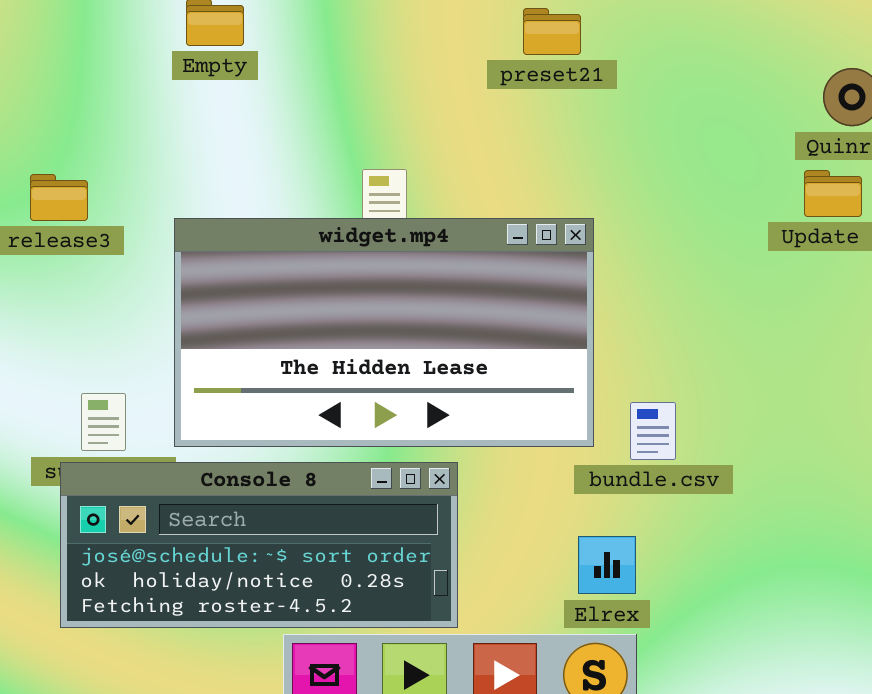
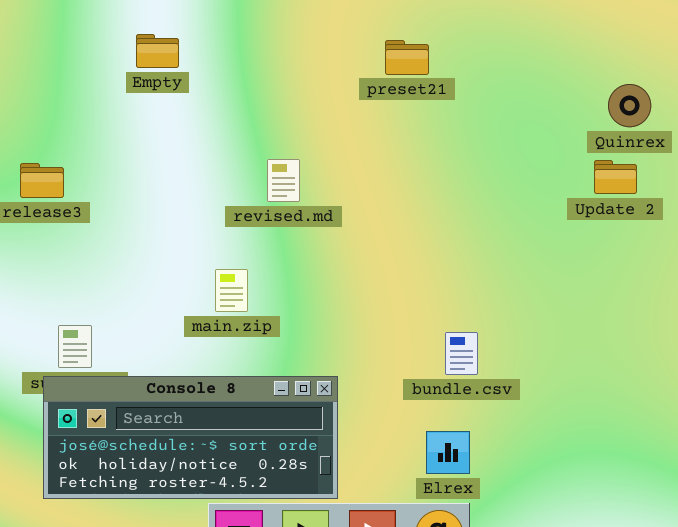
widget.mp4: [174,218,594,447] -> none, closed
bundle.csv: [630,402,676,460] -> [445,332,478,375], moved

